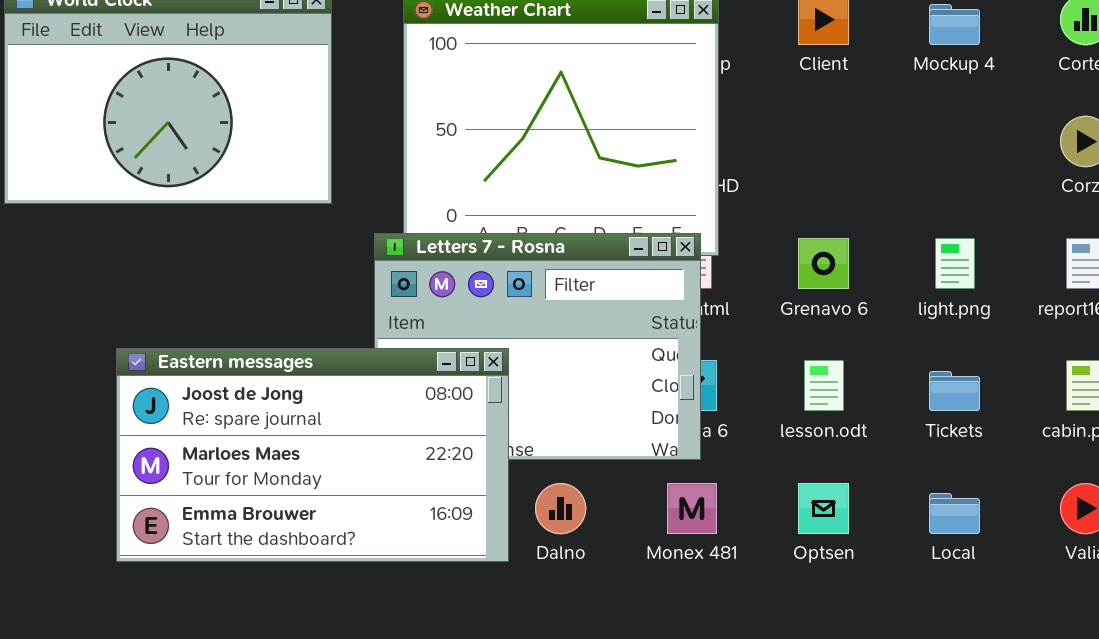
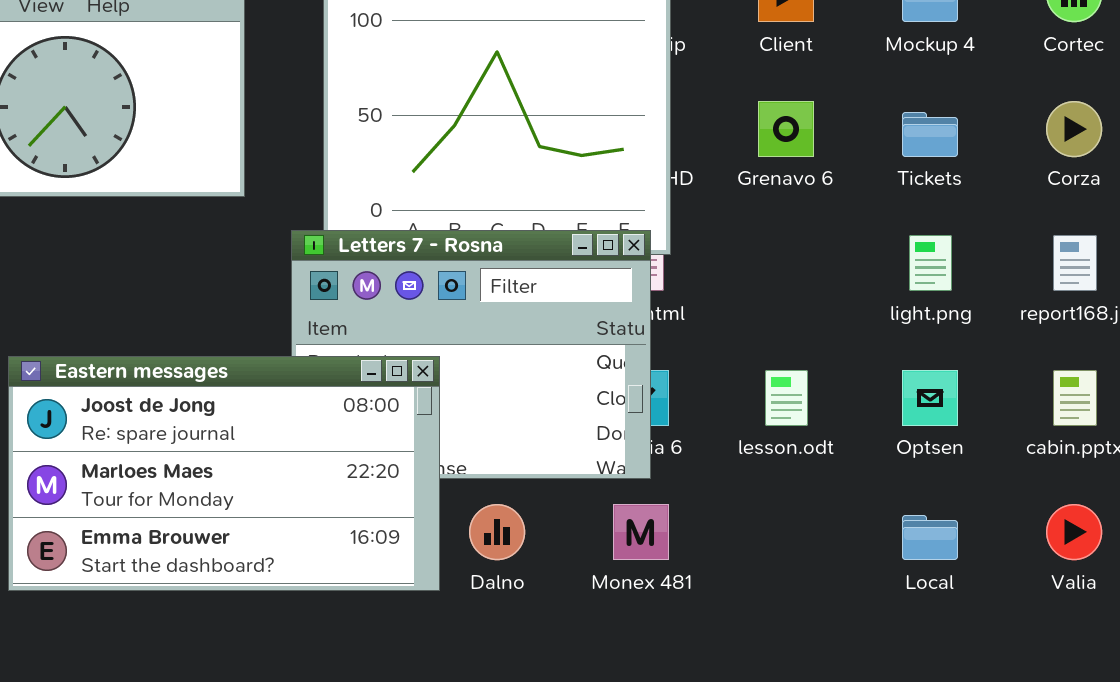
Grenavo 6: [798,238,849,289] -> [758,101,814,157], moved
Tickets: [929,371,980,411] -> [902,112,958,157], moved
Optsen: [798,483,849,534] -> [902,370,958,426], moved

